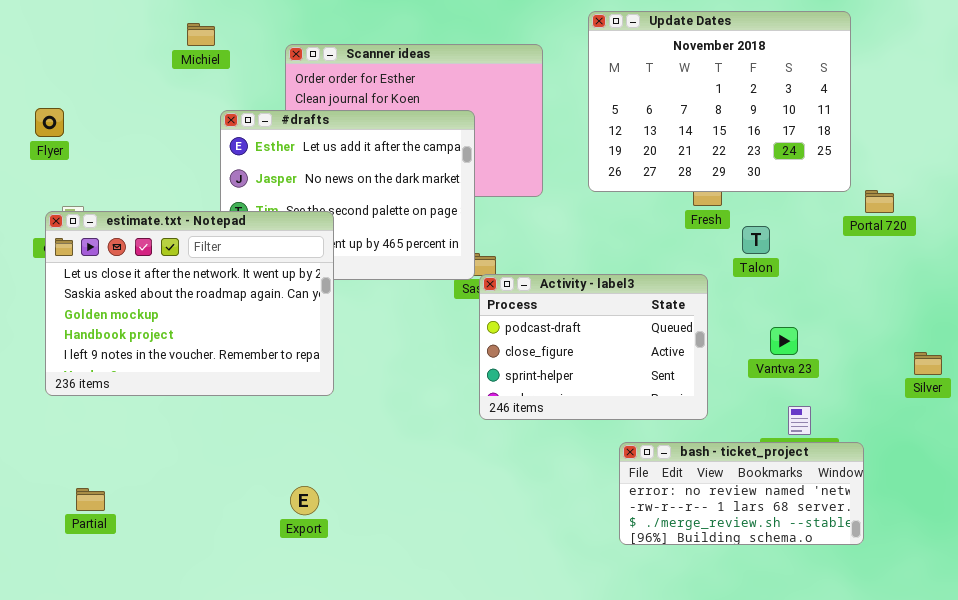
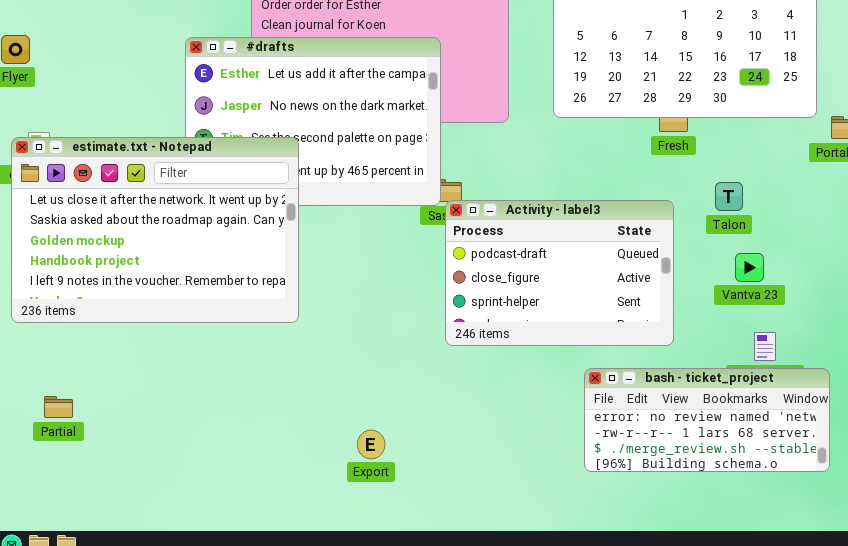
Talon: [742,226,770,254] -> [715,182,743,211], moved
Export: [290,486,319,515] -> [357,430,385,459], moved
Partial: [76,488,105,511] -> [44,396,73,418], moved

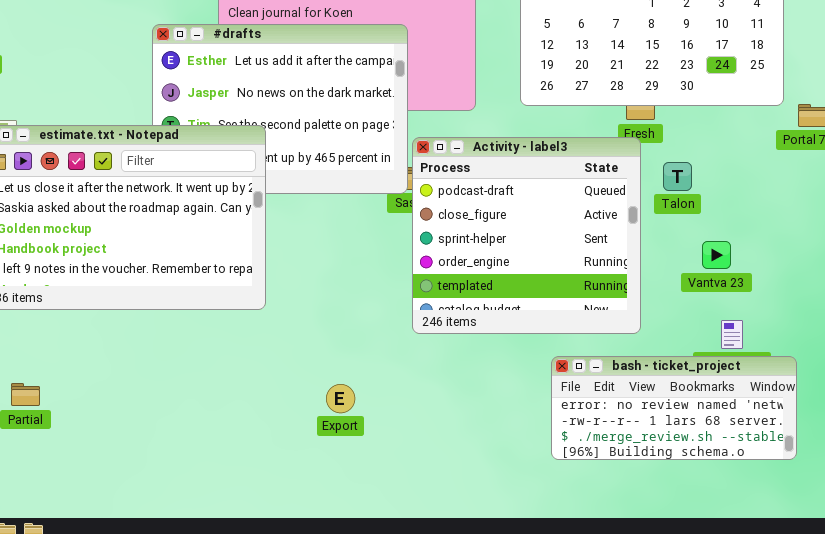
Talon: [715,182,743,211] -> [663,162,692,191], moved
Activity - label3: [445,200,674,346] -> [412,137,641,334], resized
Export: [357,430,385,459] -> [326,384,355,413], moved

